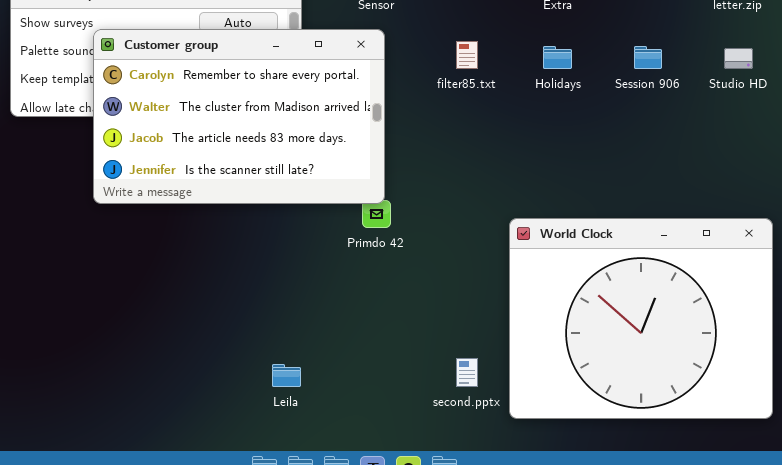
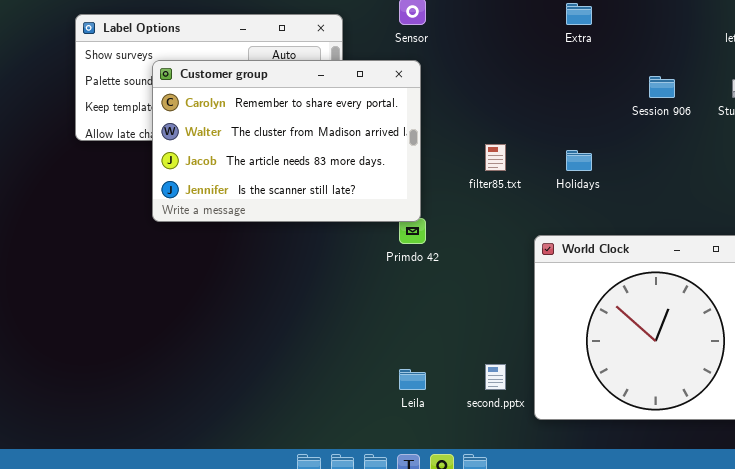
filter85.txt: [456,41,478,69] -> [485,144,506,171], moved
Holidays: [543,46,572,69] -> [566,150,592,171], moved
Leila: [272,364,301,387] -> [399,369,426,390], moved

